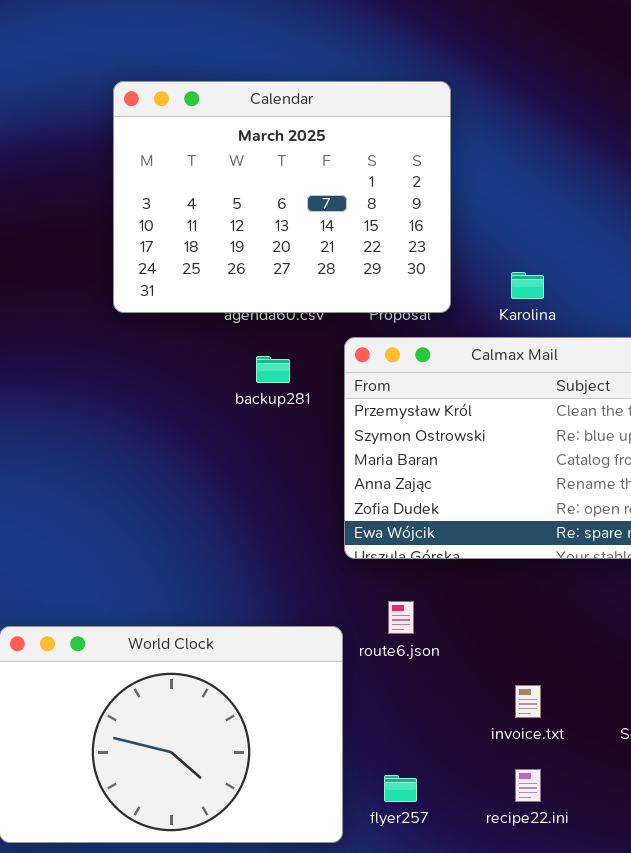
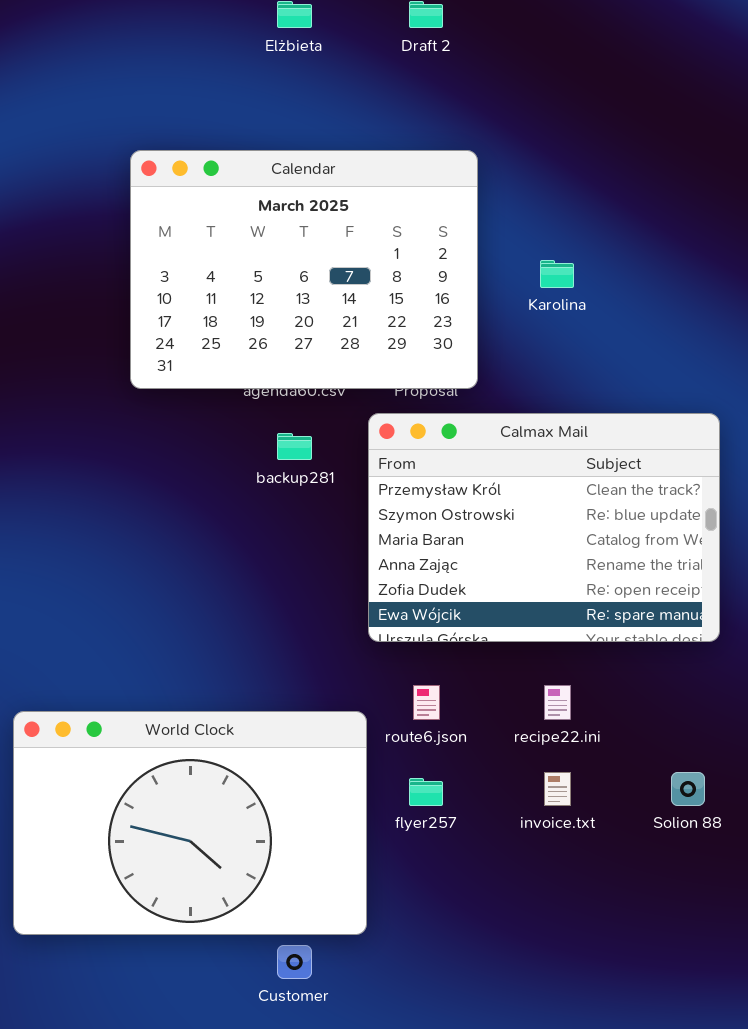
Karolina: [511,272,544,299] -> [540,260,574,288], moved
recipe22.ini: [515,769,541,802] -> [544,685,571,720], moved
flyer257: [384,775,417,802] -> [409,778,443,806], moved

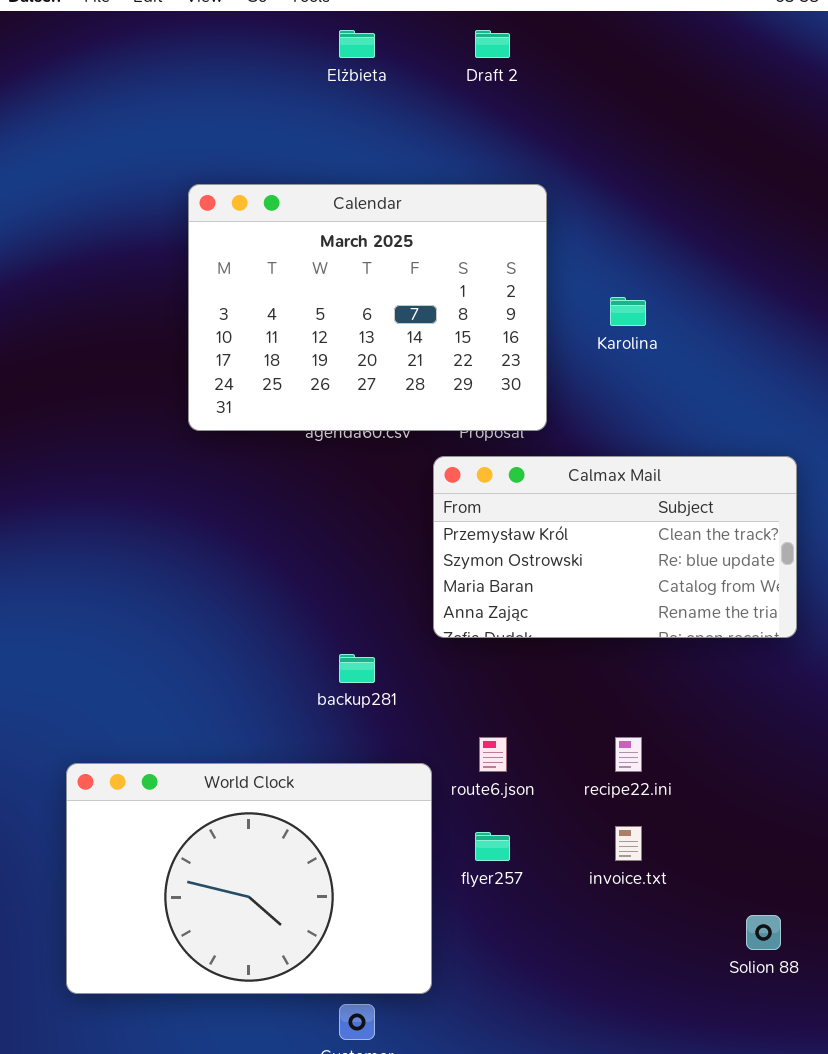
Calmax Mail: [368,413,720,642] -> [433,456,797,638], resized
backup281: [277,433,312,460] -> [339,654,375,683], moved
Solion 88: [671,772,705,806] -> [746,915,781,950], moved

